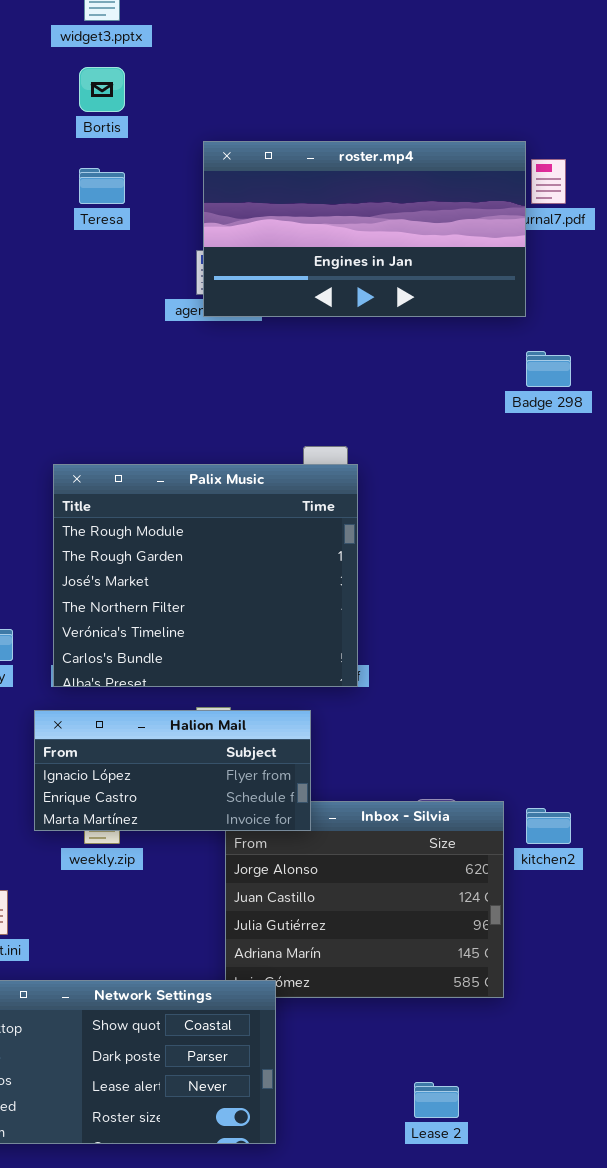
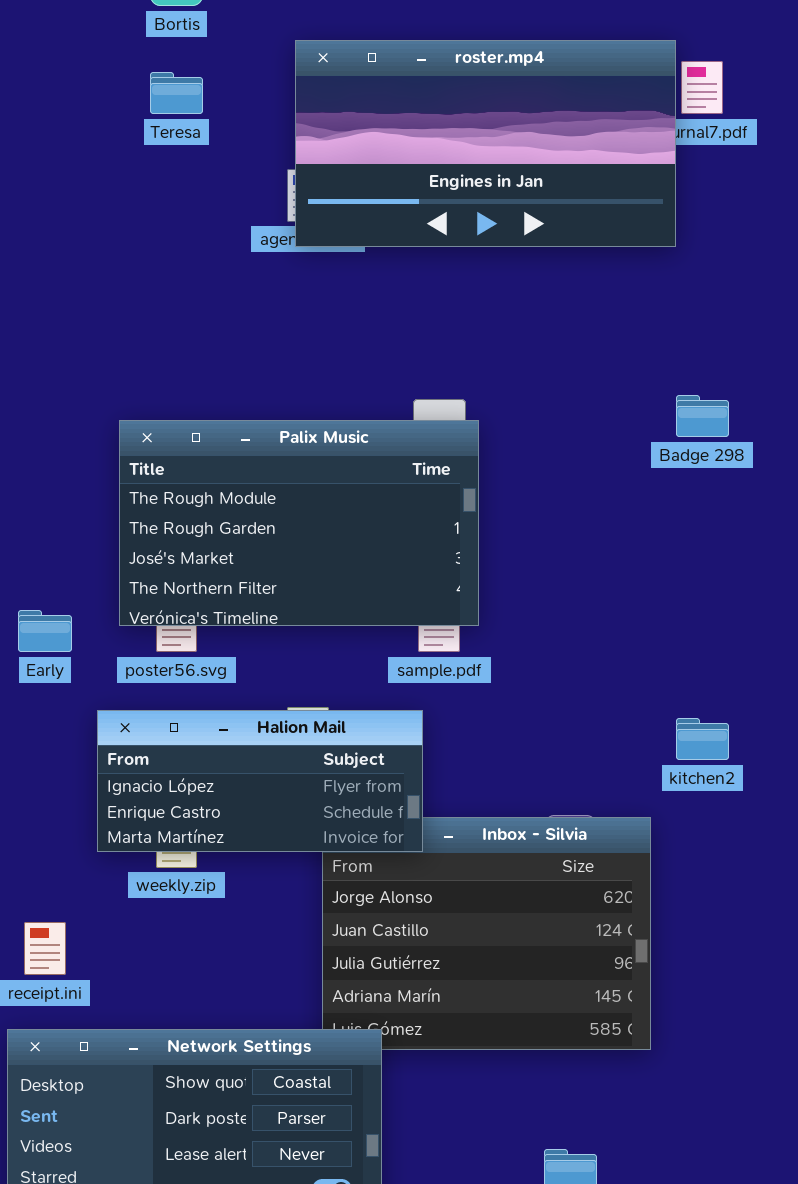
Badge 298: [526,351,571,387] -> [676,395,729,437], moved
Palix Music: [53,464,358,687] -> [119,420,479,626], resized
kitchen2: [526,808,571,844] -> [676,718,729,760], moved

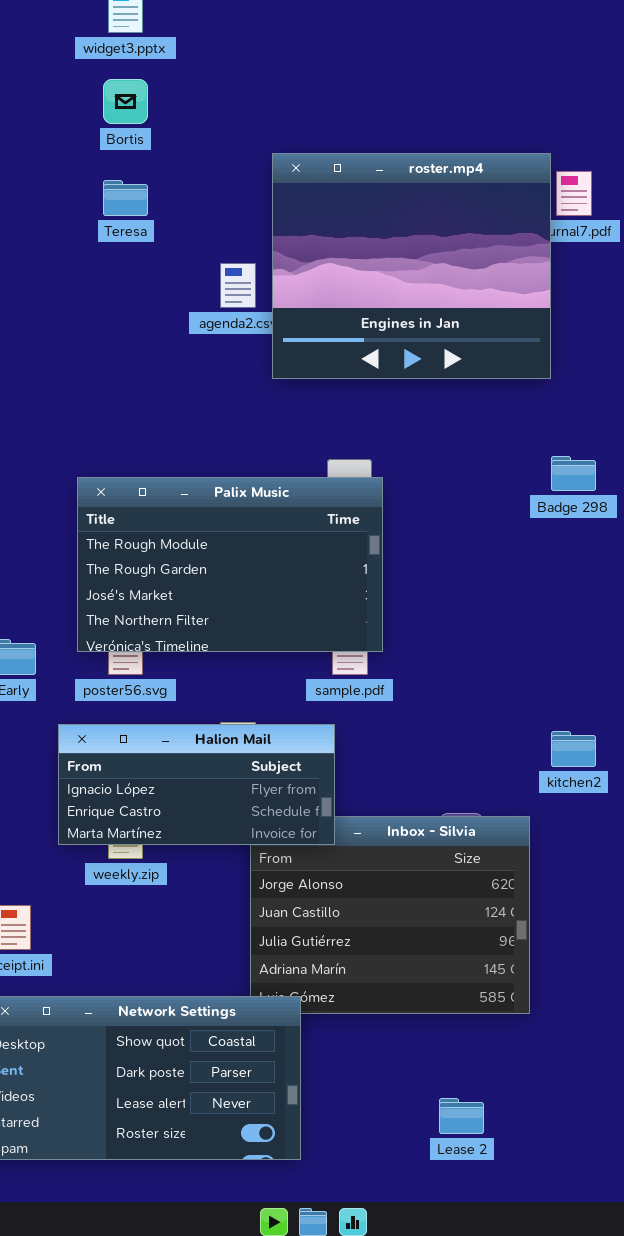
roster.mp4: [295,40,676,247] -> [272,153,551,379], resized

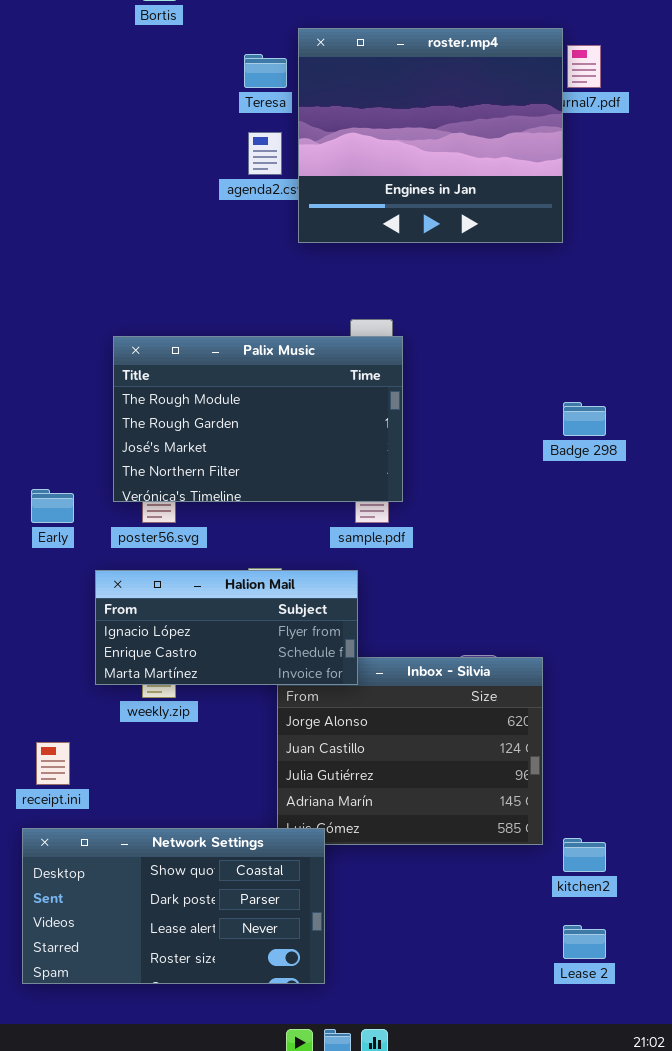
Teresa: [103,180,148,216] -> [244,54,287,88], moved
Badge 298: [551,456,596,491] -> [563,402,606,436], moved
kitchen2: [551,731,596,767] -> [563,838,606,872], moved
Lease 2: [439,1098,484,1134] -> [563,925,606,959], moved

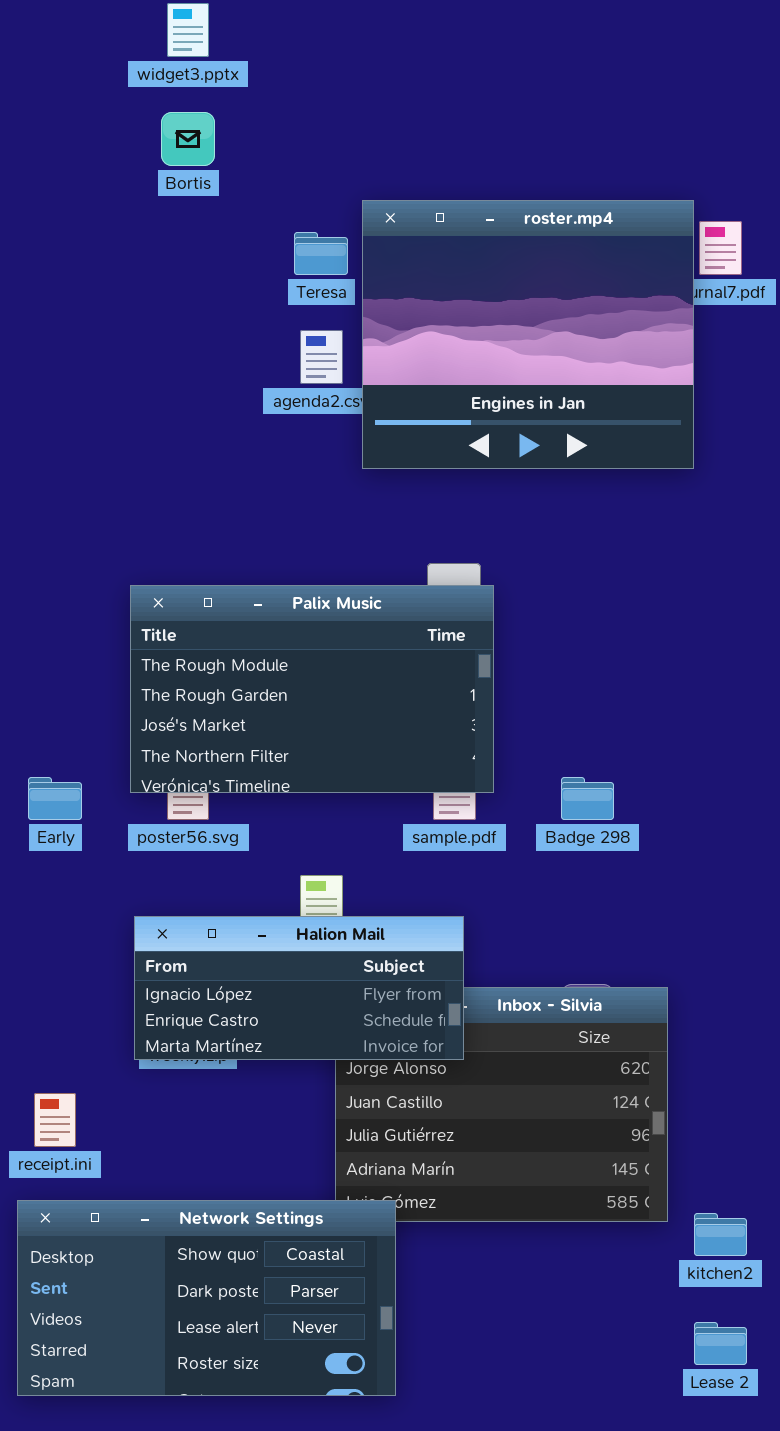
Badge 298: [563,402,606,436] -> [561,777,614,820], moved
Halion Mail: [95,570,358,685] -> [134,916,464,1060], moved

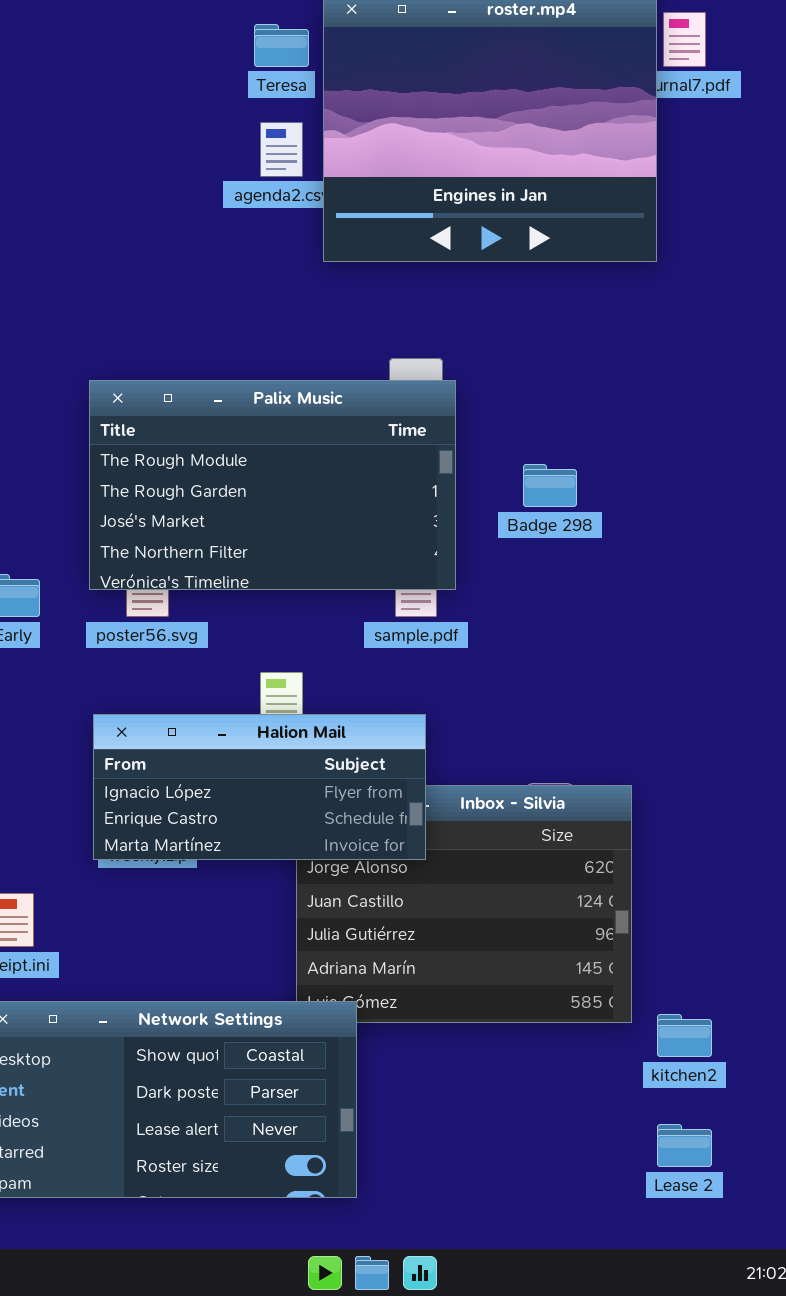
Badge 298: [561,777,614,820] -> [523,464,577,507], moved

